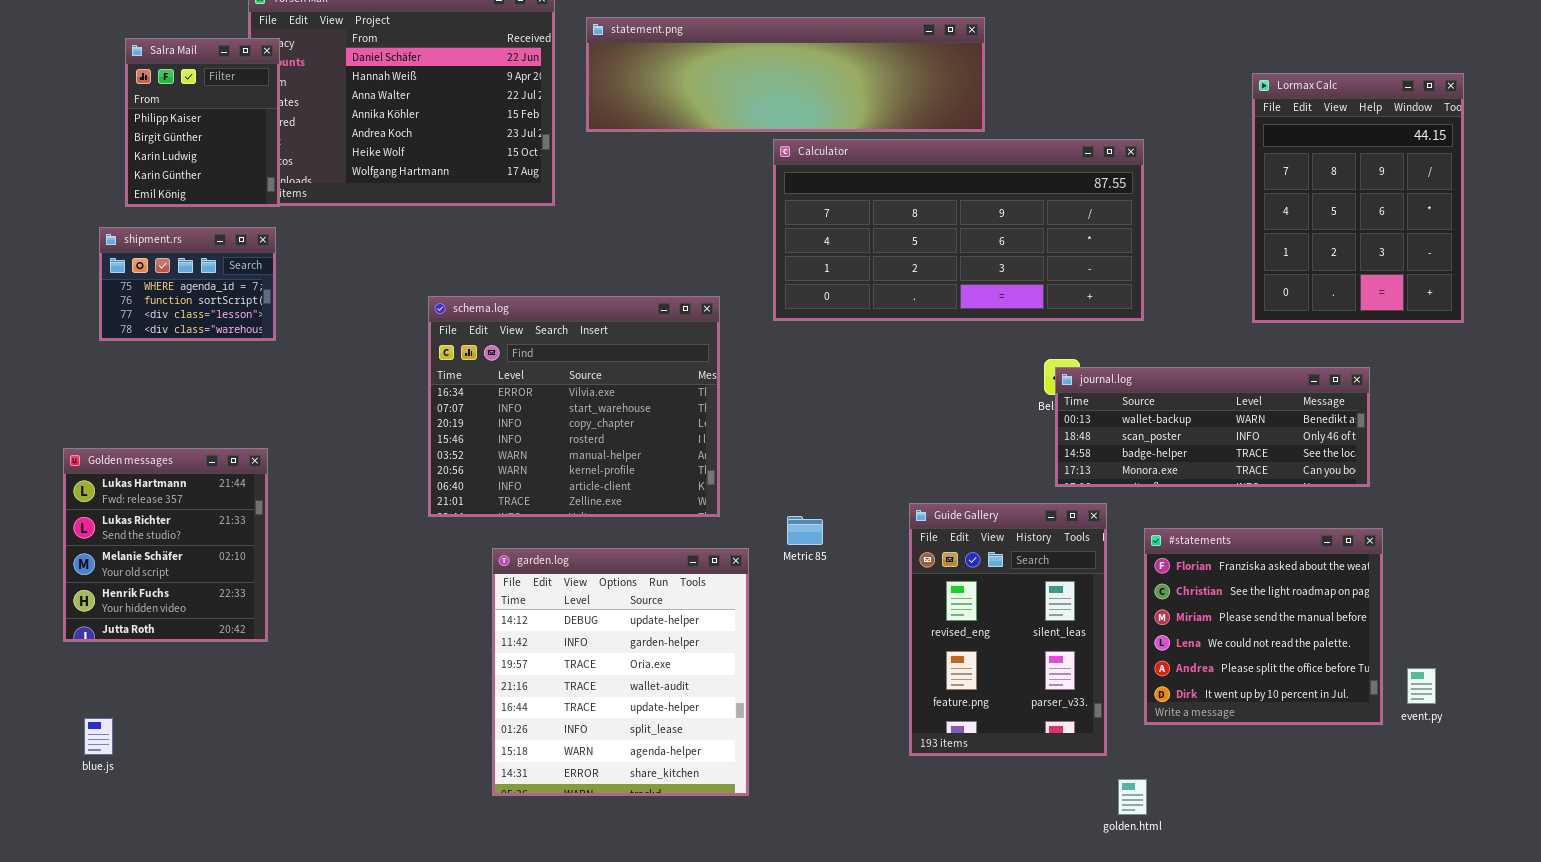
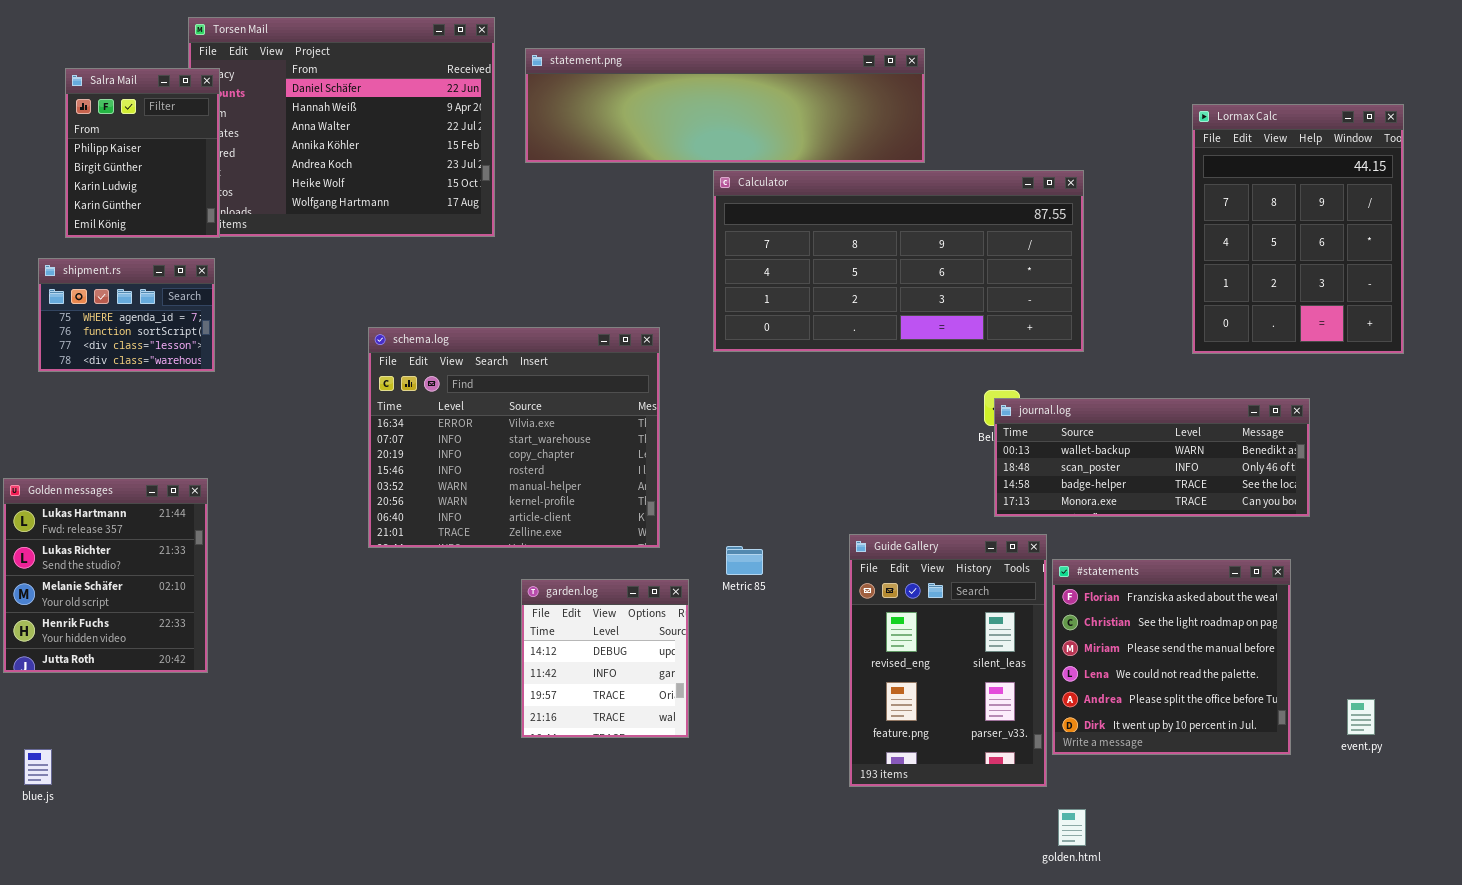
#statements: [1144,528,1383,725] -> [1052,559,1291,755], moved
garden.log: [492,548,749,796] -> [521,579,689,738], resized

